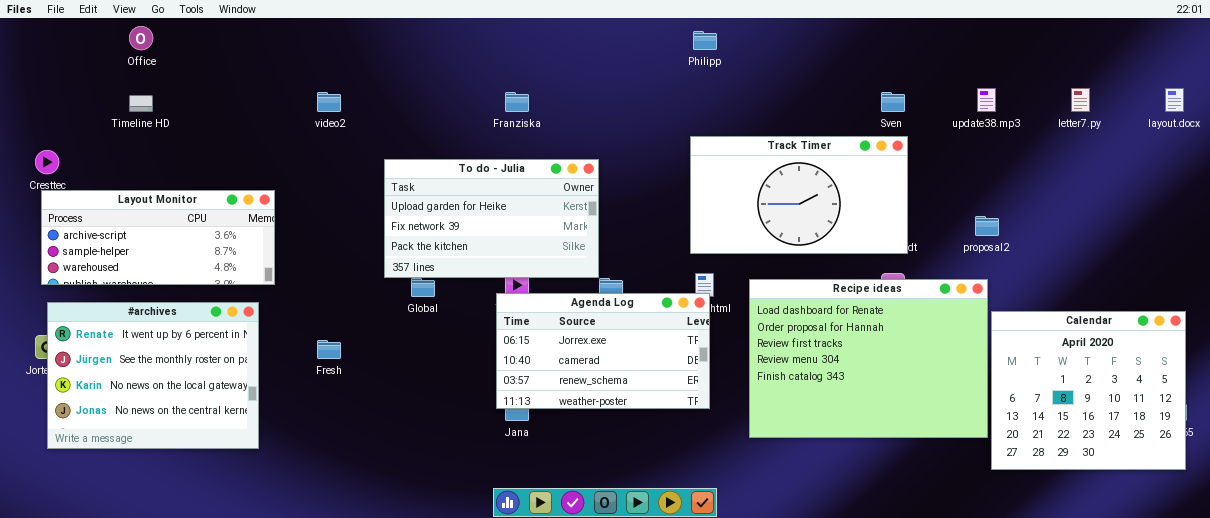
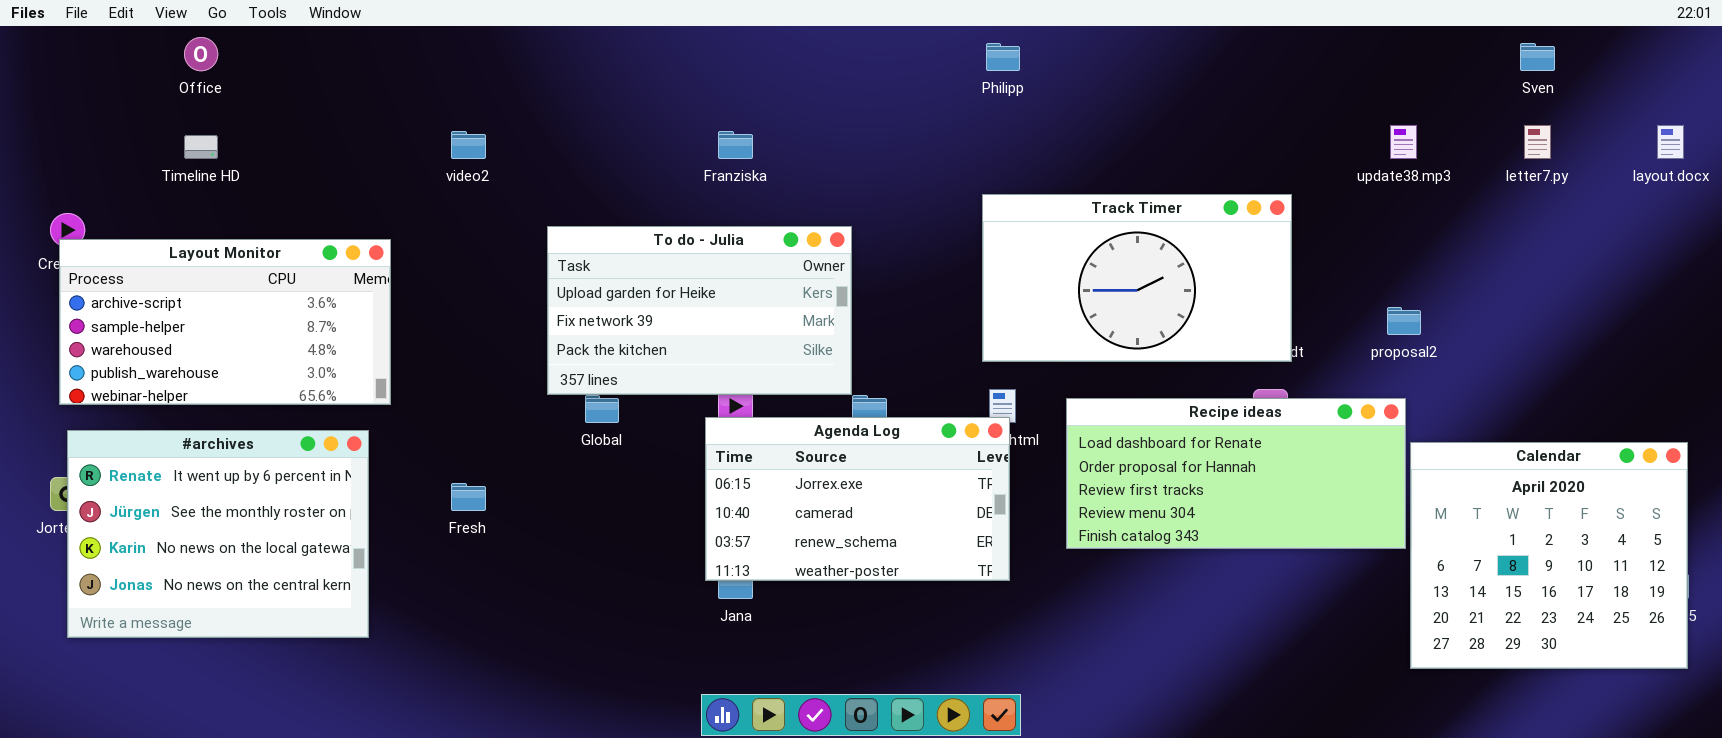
Sven: [881,92,905,112] -> [1520,43,1555,71], moved
Layout Monitor: [41,190,275,285] -> [59,239,391,405], resized
Recipe ideas: [749,279,988,438] -> [1066,398,1406,549], resized

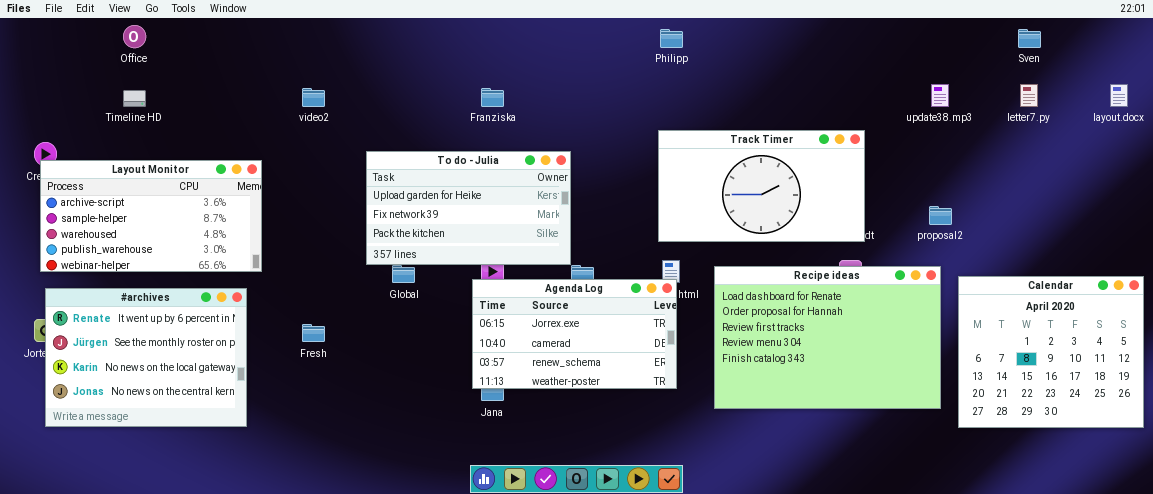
Recipe ideas: [1066,398,1406,549] -> [714,266,941,409], resized
Calendar: [1410,442,1688,669] -> [958,276,1144,428], moved

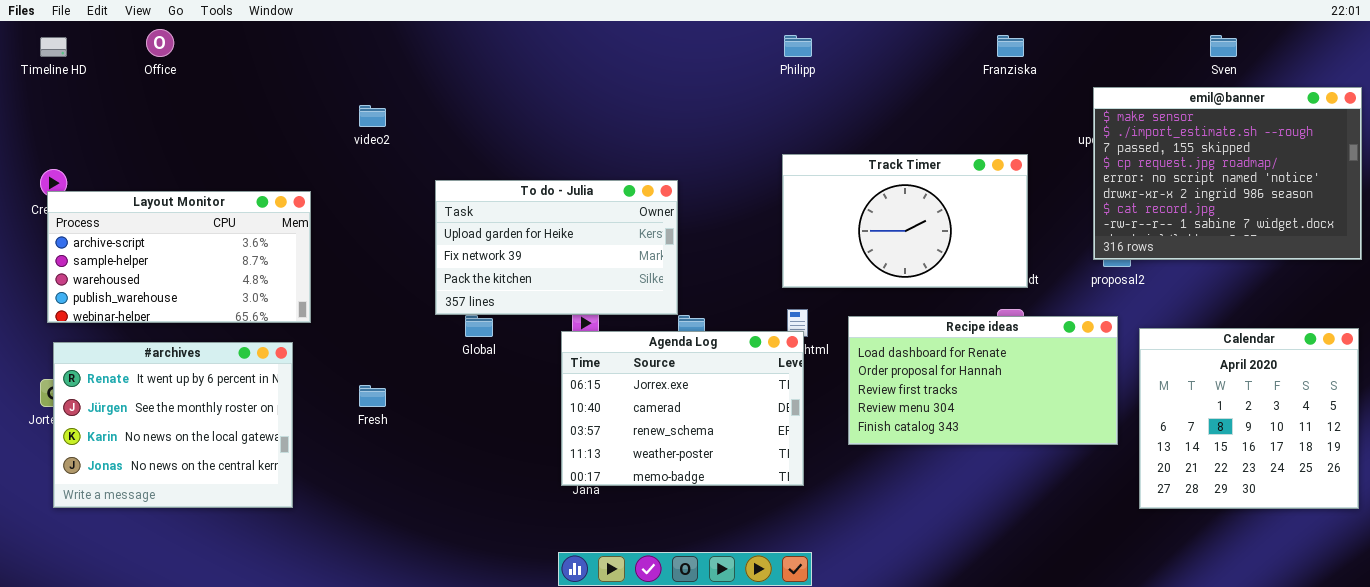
emil@banner: none -> [1093,87,1362,260], opened
Franziska: [481,88,504,107] -> [997,35,1024,57], moved
Timeline HD: [123,90,146,107] -> [40,37,67,57], moved
Recipe ideas: [714,266,941,409] -> [848,316,1118,445], resized
Agenda Log: [472,279,677,389] -> [561,331,804,486], resized

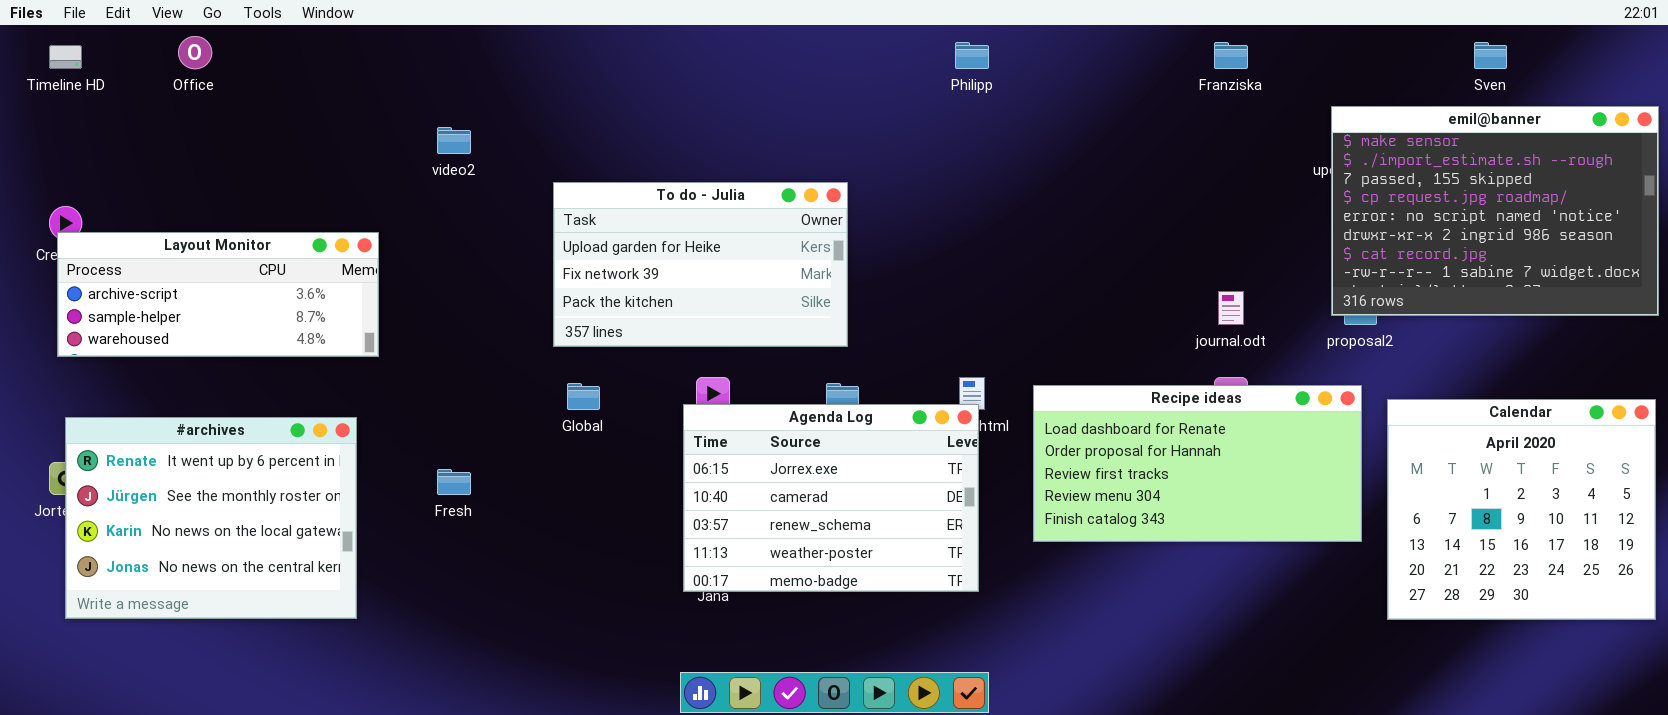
Track Timer: [782,154,1028,288] -> none, closed
To do - Julia: [435,180,678,315] -> [553,182,848,347], moved
Layout Monitor: [47,191,311,323] -> [57,232,379,357], resized

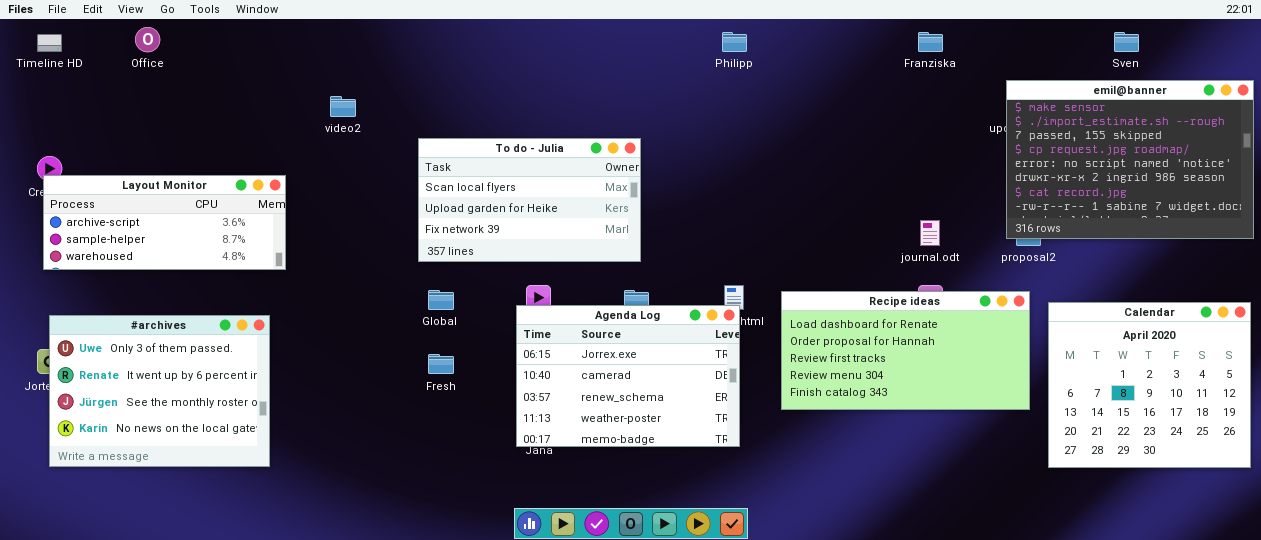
To do - Julia: [553,182,848,347] -> [418,138,641,262], scrolled up 1 row
#archives: [65,417,357,619] -> [49,315,270,467], scrolled up 1 row
Fresh: [437,469,471,495] -> [428,354,454,374], moved

